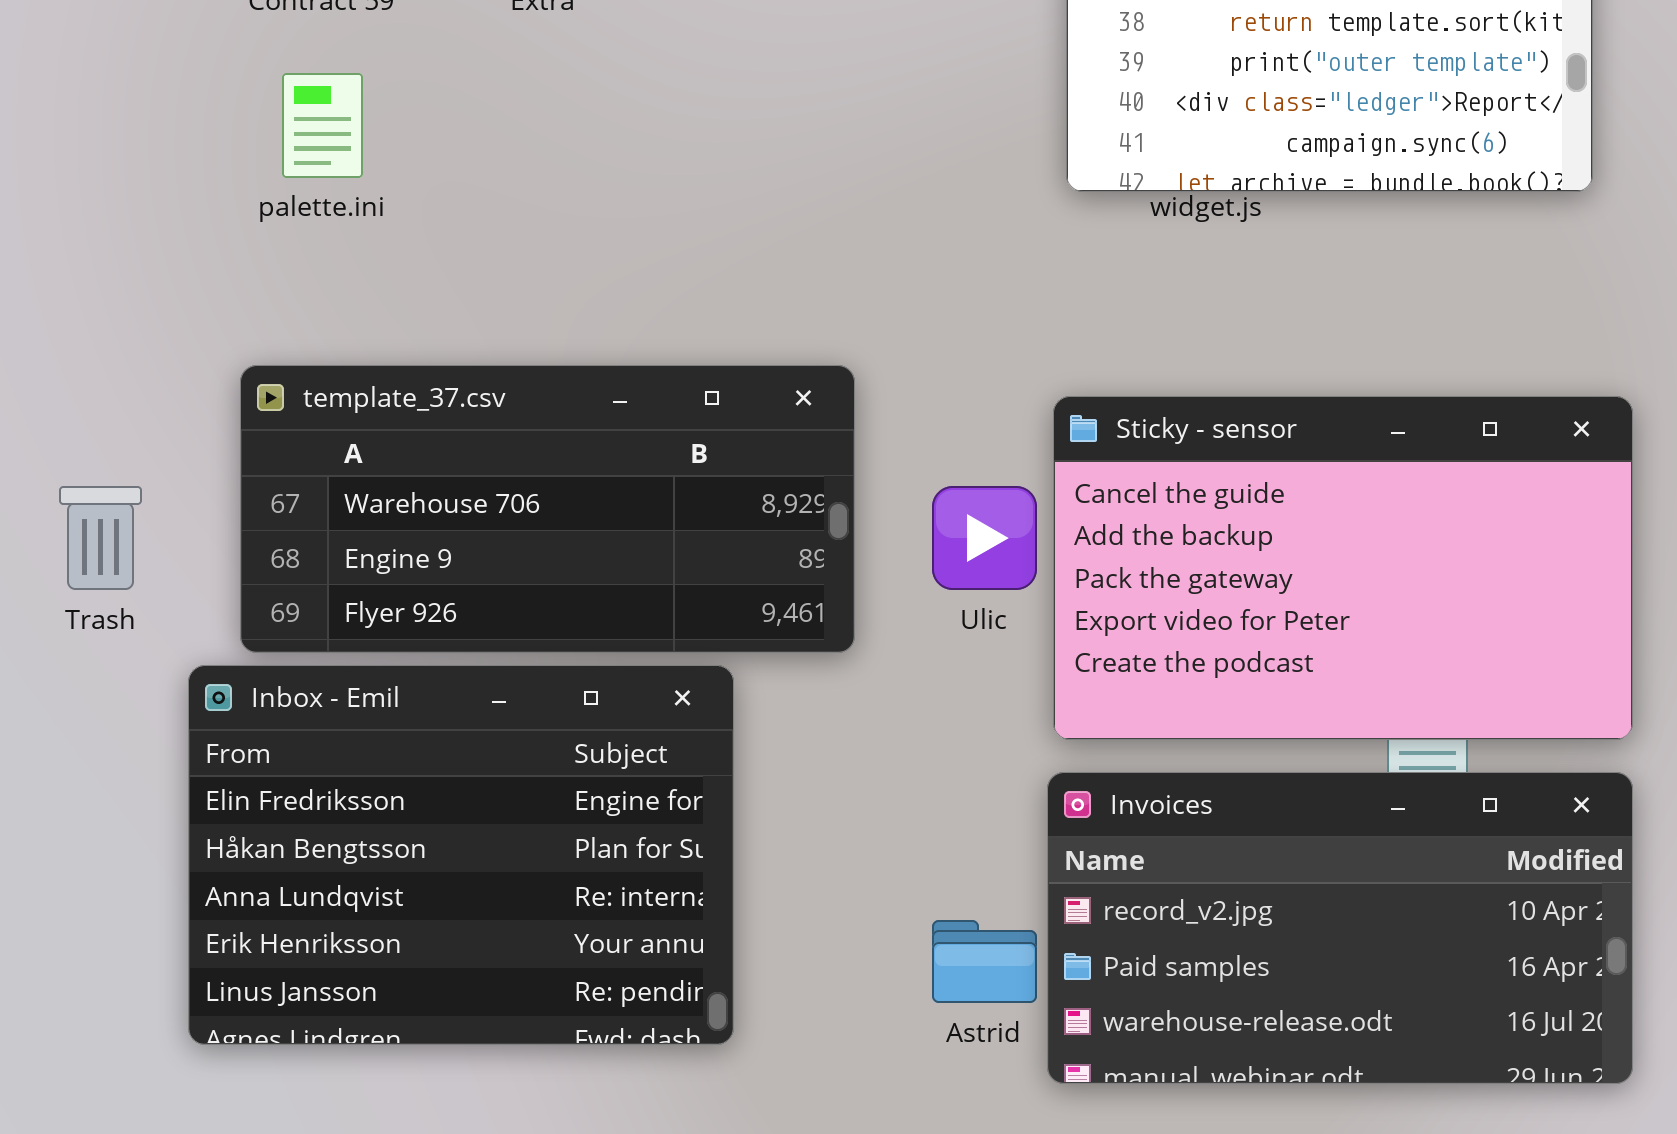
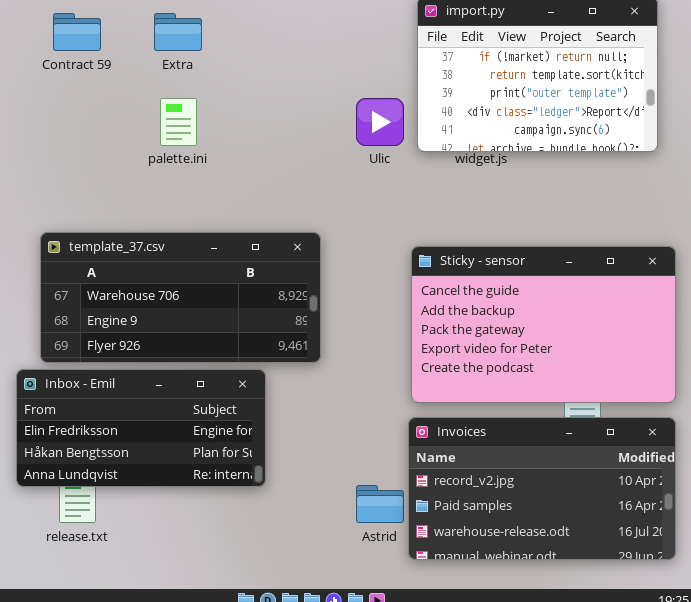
palette.ini: [282,73,363,178] -> [160,98,197,146], moved
Ulic: [932,486,1037,590] -> [356,98,404,146], moved
Inbox - Emil: [188,665,734,1045] -> [16,369,266,487], resized

